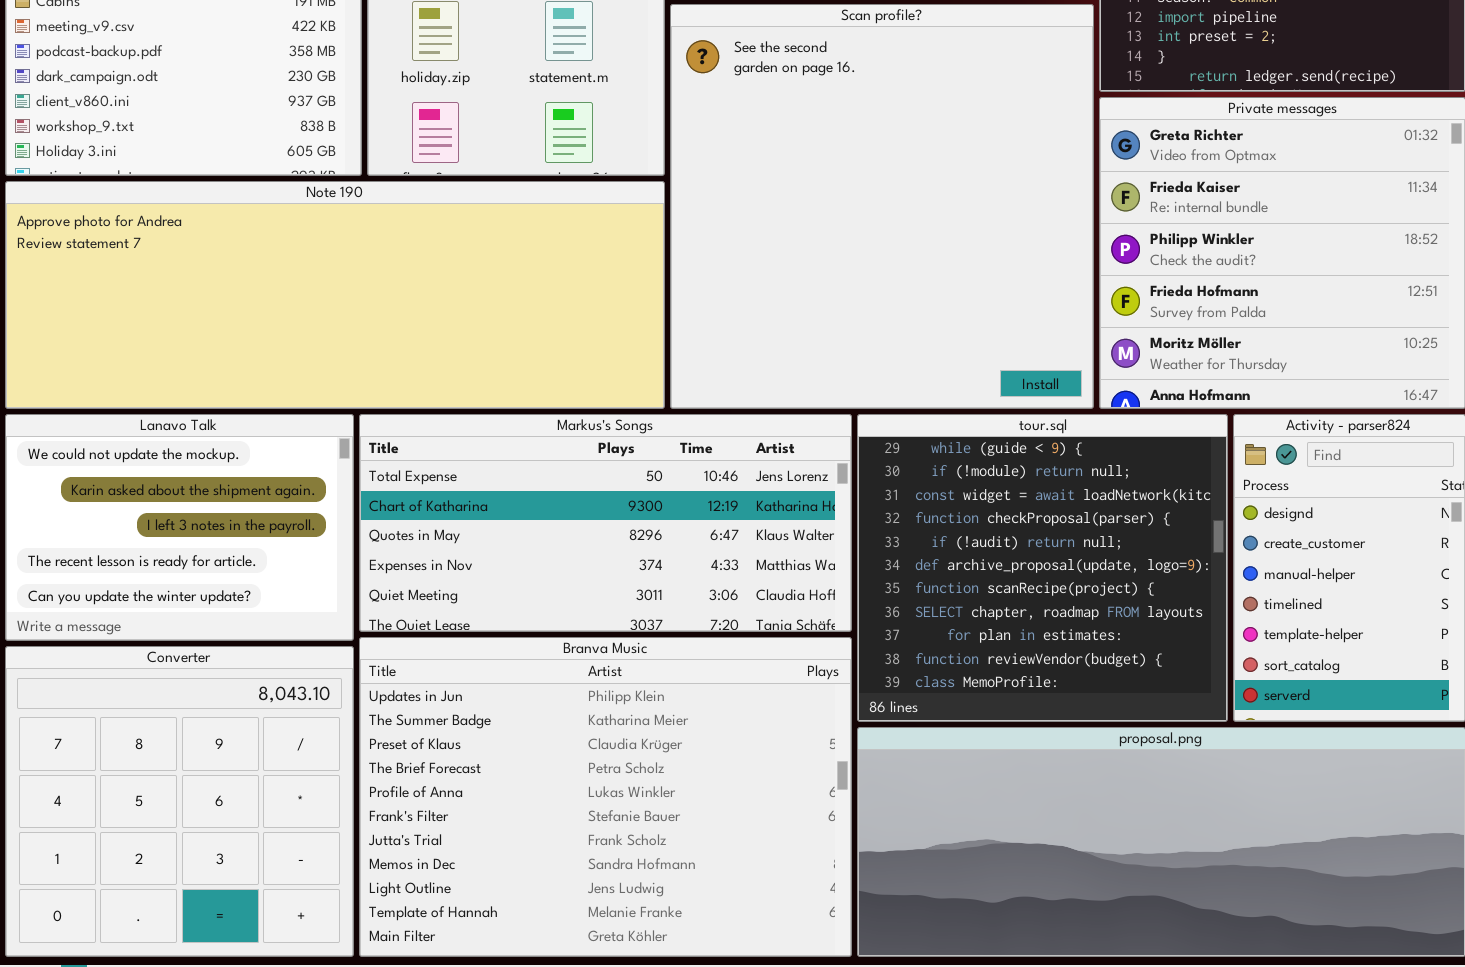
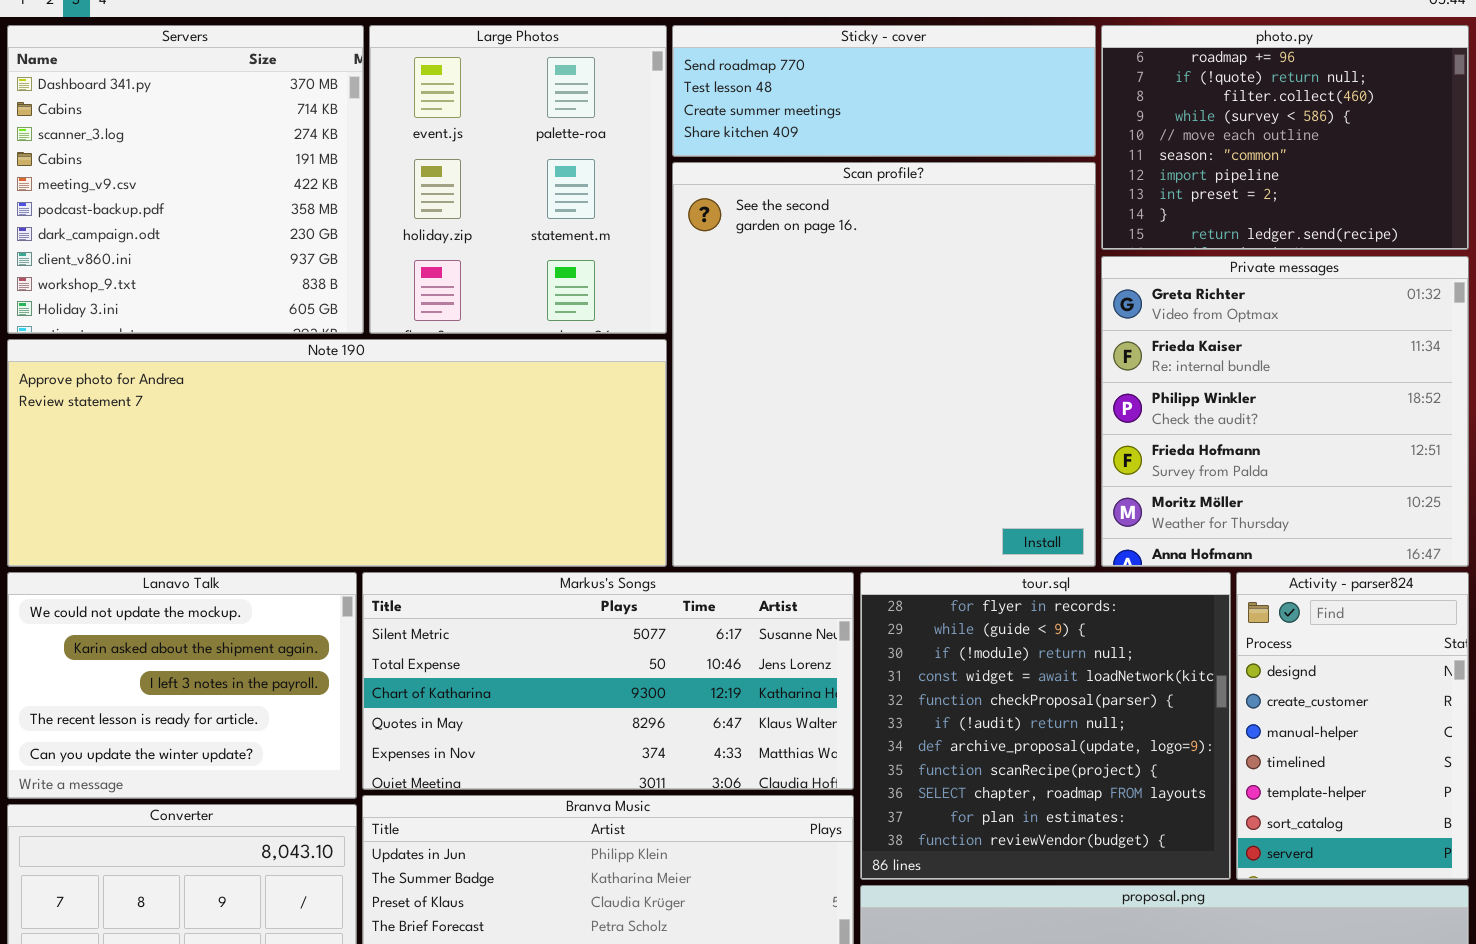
Markus's Songs: [359,414,852,632] -> [362,572,854,790], scrolled up 1 row
tour.sql: [857,414,1228,722] -> [860,572,1231,880], scrolled up 1 row

